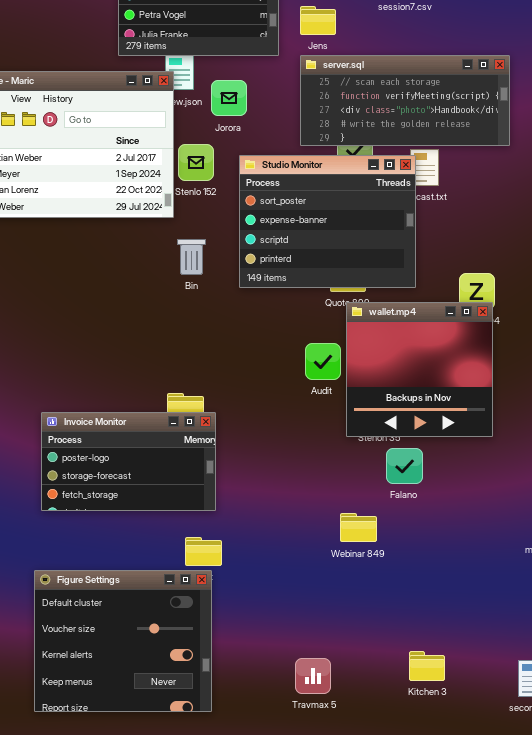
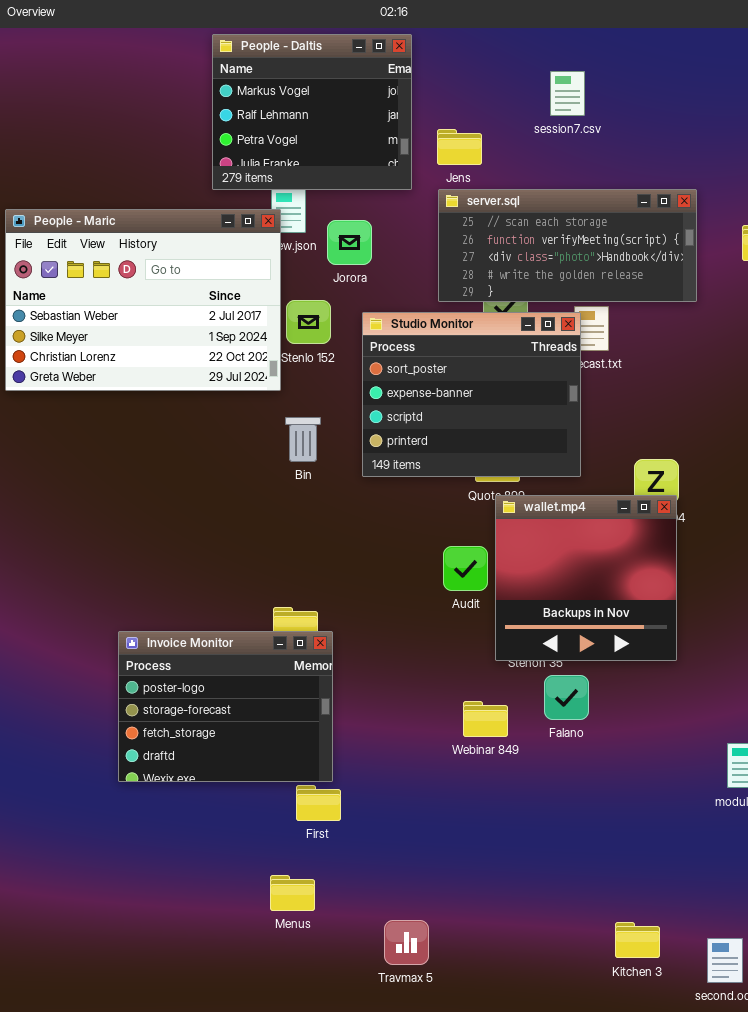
Invoice Monitor: [41,412,216,511] -> [118,631,333,782], resized
Webinar 849: [340,513,377,542] -> [463,701,508,737], moved
Figure Settings: [34,570,212,712] -> none, closed
Kitchen 3: [409,651,445,681] -> [615,922,660,958], moved
Travmax 5: [295,658,331,694] -> [384,920,429,965], moved

